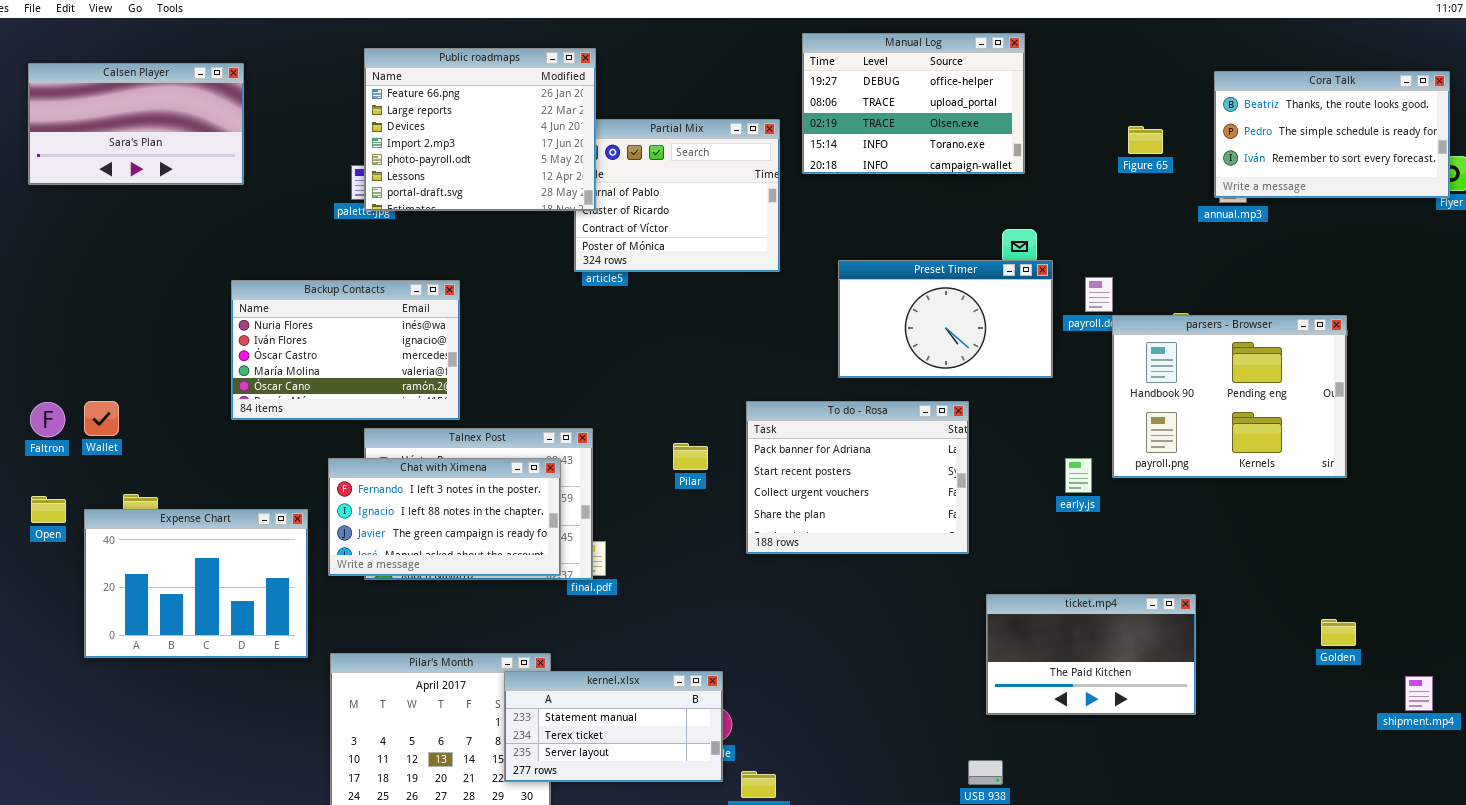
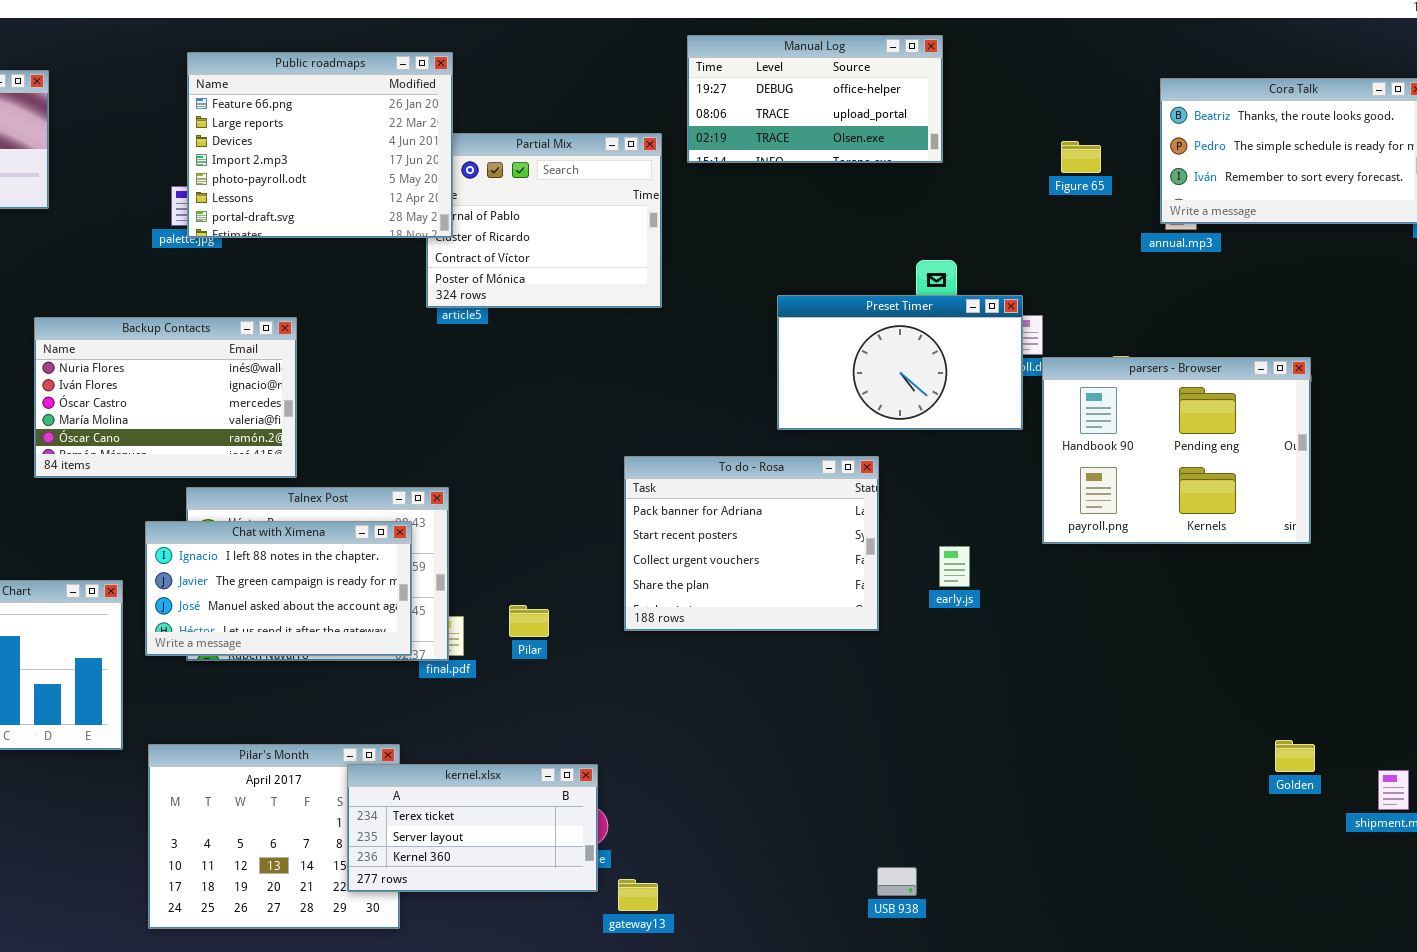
Manual Log: [802,33,1025,174] -> [687,35,943,163], resized
Preset Timer: [838,260,1053,378] -> [777,295,1023,430], moved
Pilar: [673,443,708,470] -> [509,605,549,637], moved
Chat with Ximena: [328,458,561,576] -> [145,521,412,656], scrolled down 1 row
early.js: [1065,458,1092,493] -> [939,546,970,587], moved
ticket.mp4: [986,594,1196,715] -> none, closed
Golden: [1321,619,1356,646] -> [1275,740,1315,772], moved
kernel.xlsx: [504,671,723,782] -> [347,764,598,892], scrolled down 1 row

